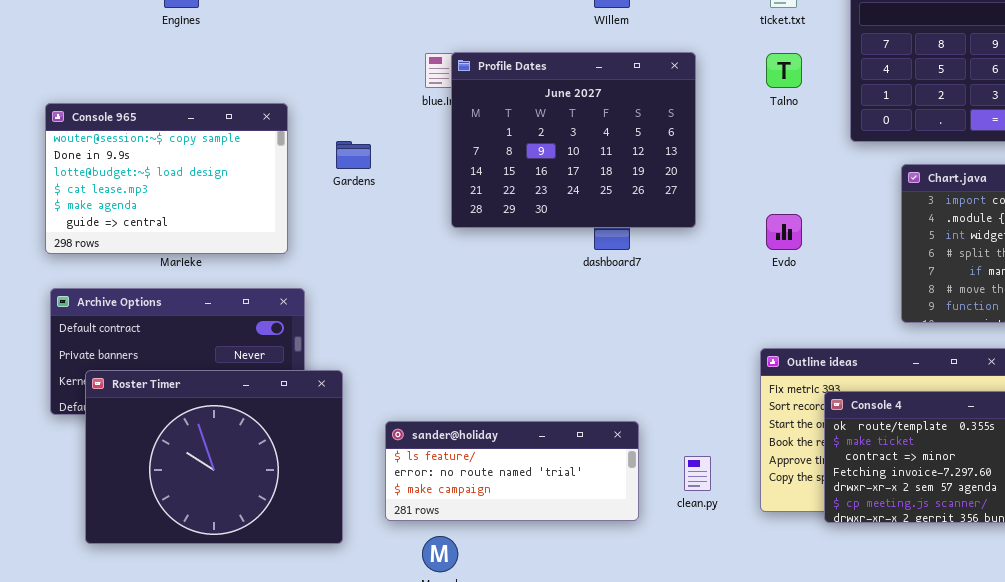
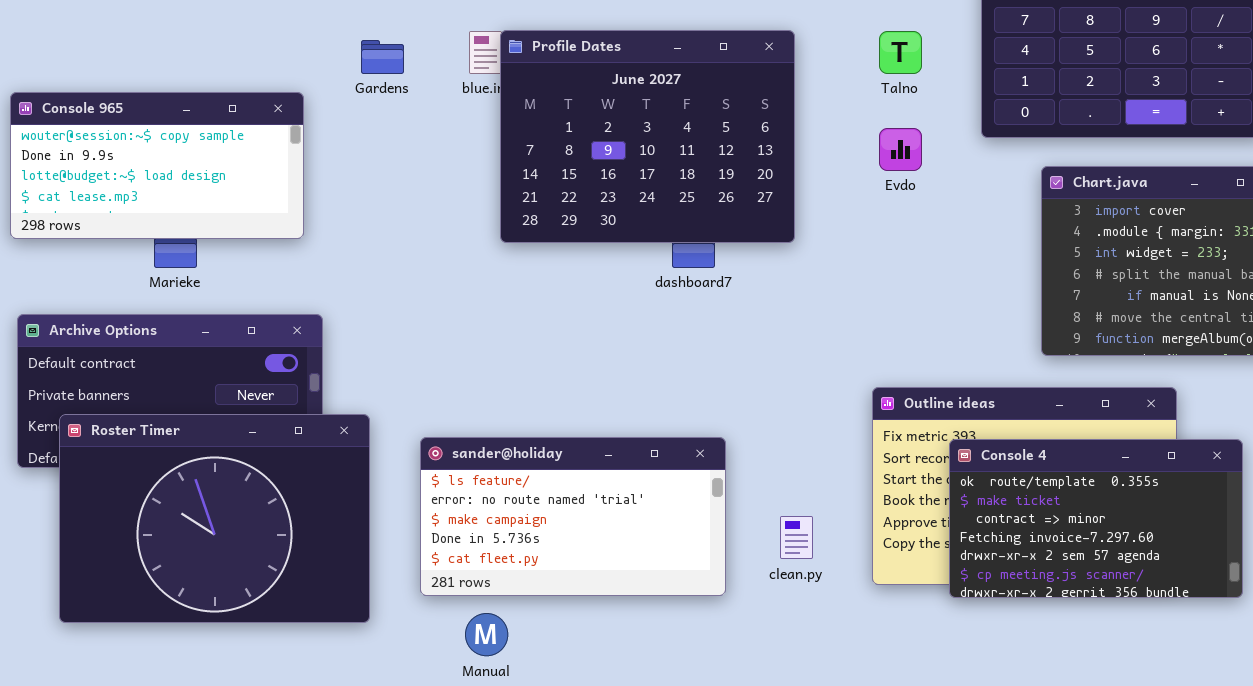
Console 965: [45,103,288,254] -> [10,92,304,239], resized
Gardens: [336,141,371,169] -> [361,40,404,74], moved
Evdo: [766,214,802,250] -> [879,128,922,171], moved
sander@holiday: [385,421,639,521] -> [420,437,726,596], resized

